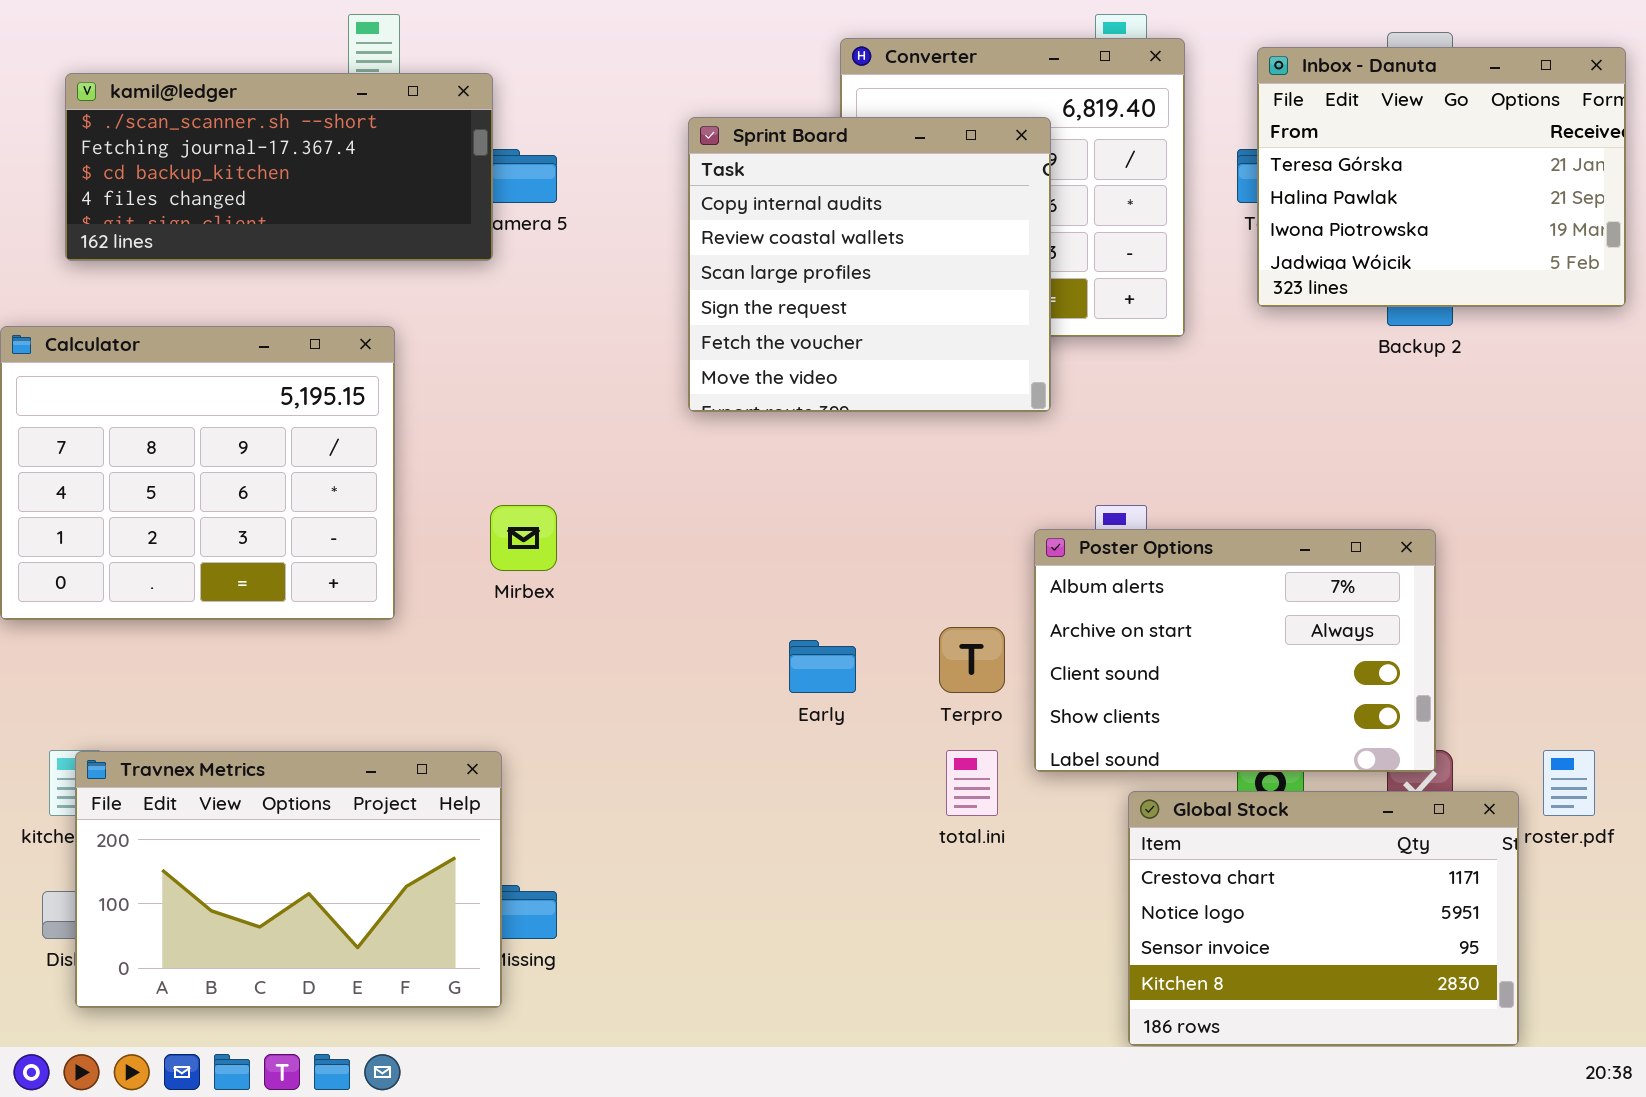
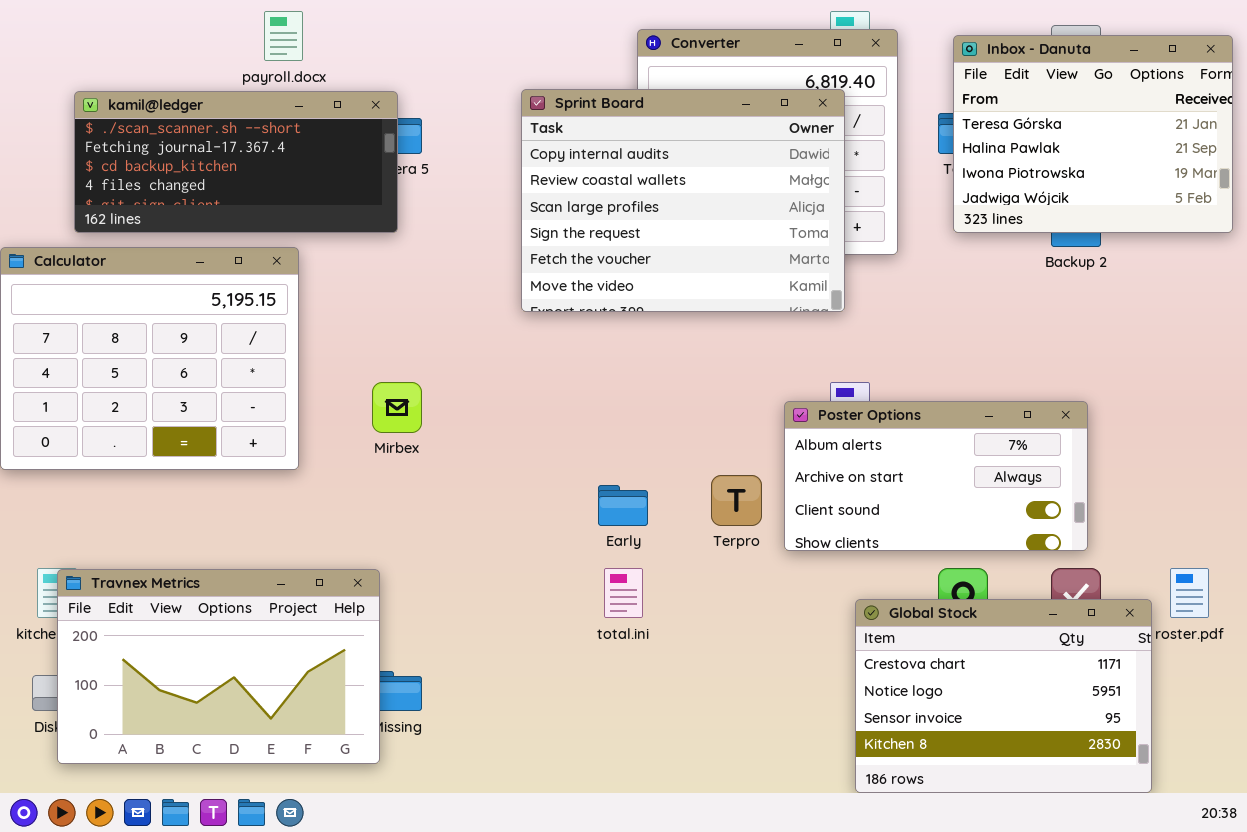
kamil@ledger: [65,73,493,261] -> [74,91,398,233], moved
Sprint Board: [688,117,1051,412] -> [521,89,845,312], resized
Poster Options: [1034,529,1436,772] -> [784,401,1088,551], resized
total.ini: [946,750,998,816] -> [604,568,643,618], moved

